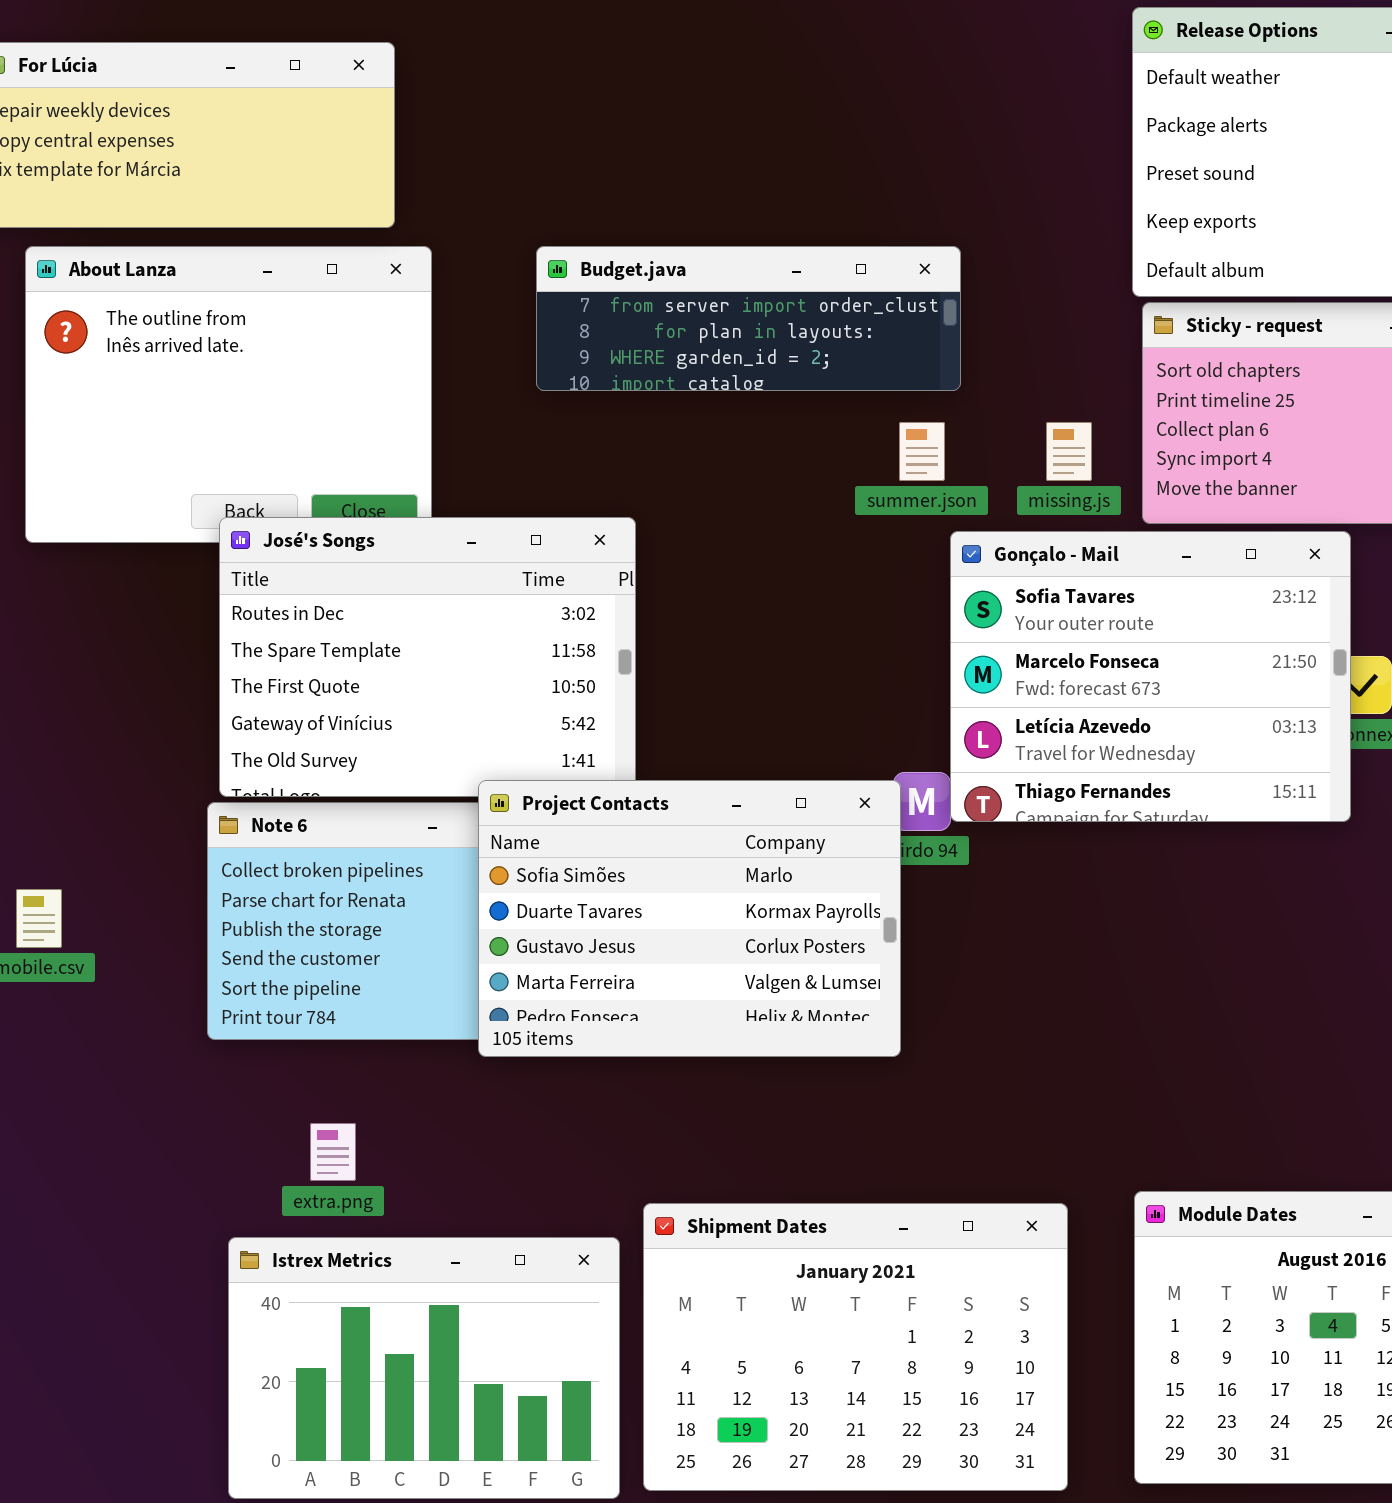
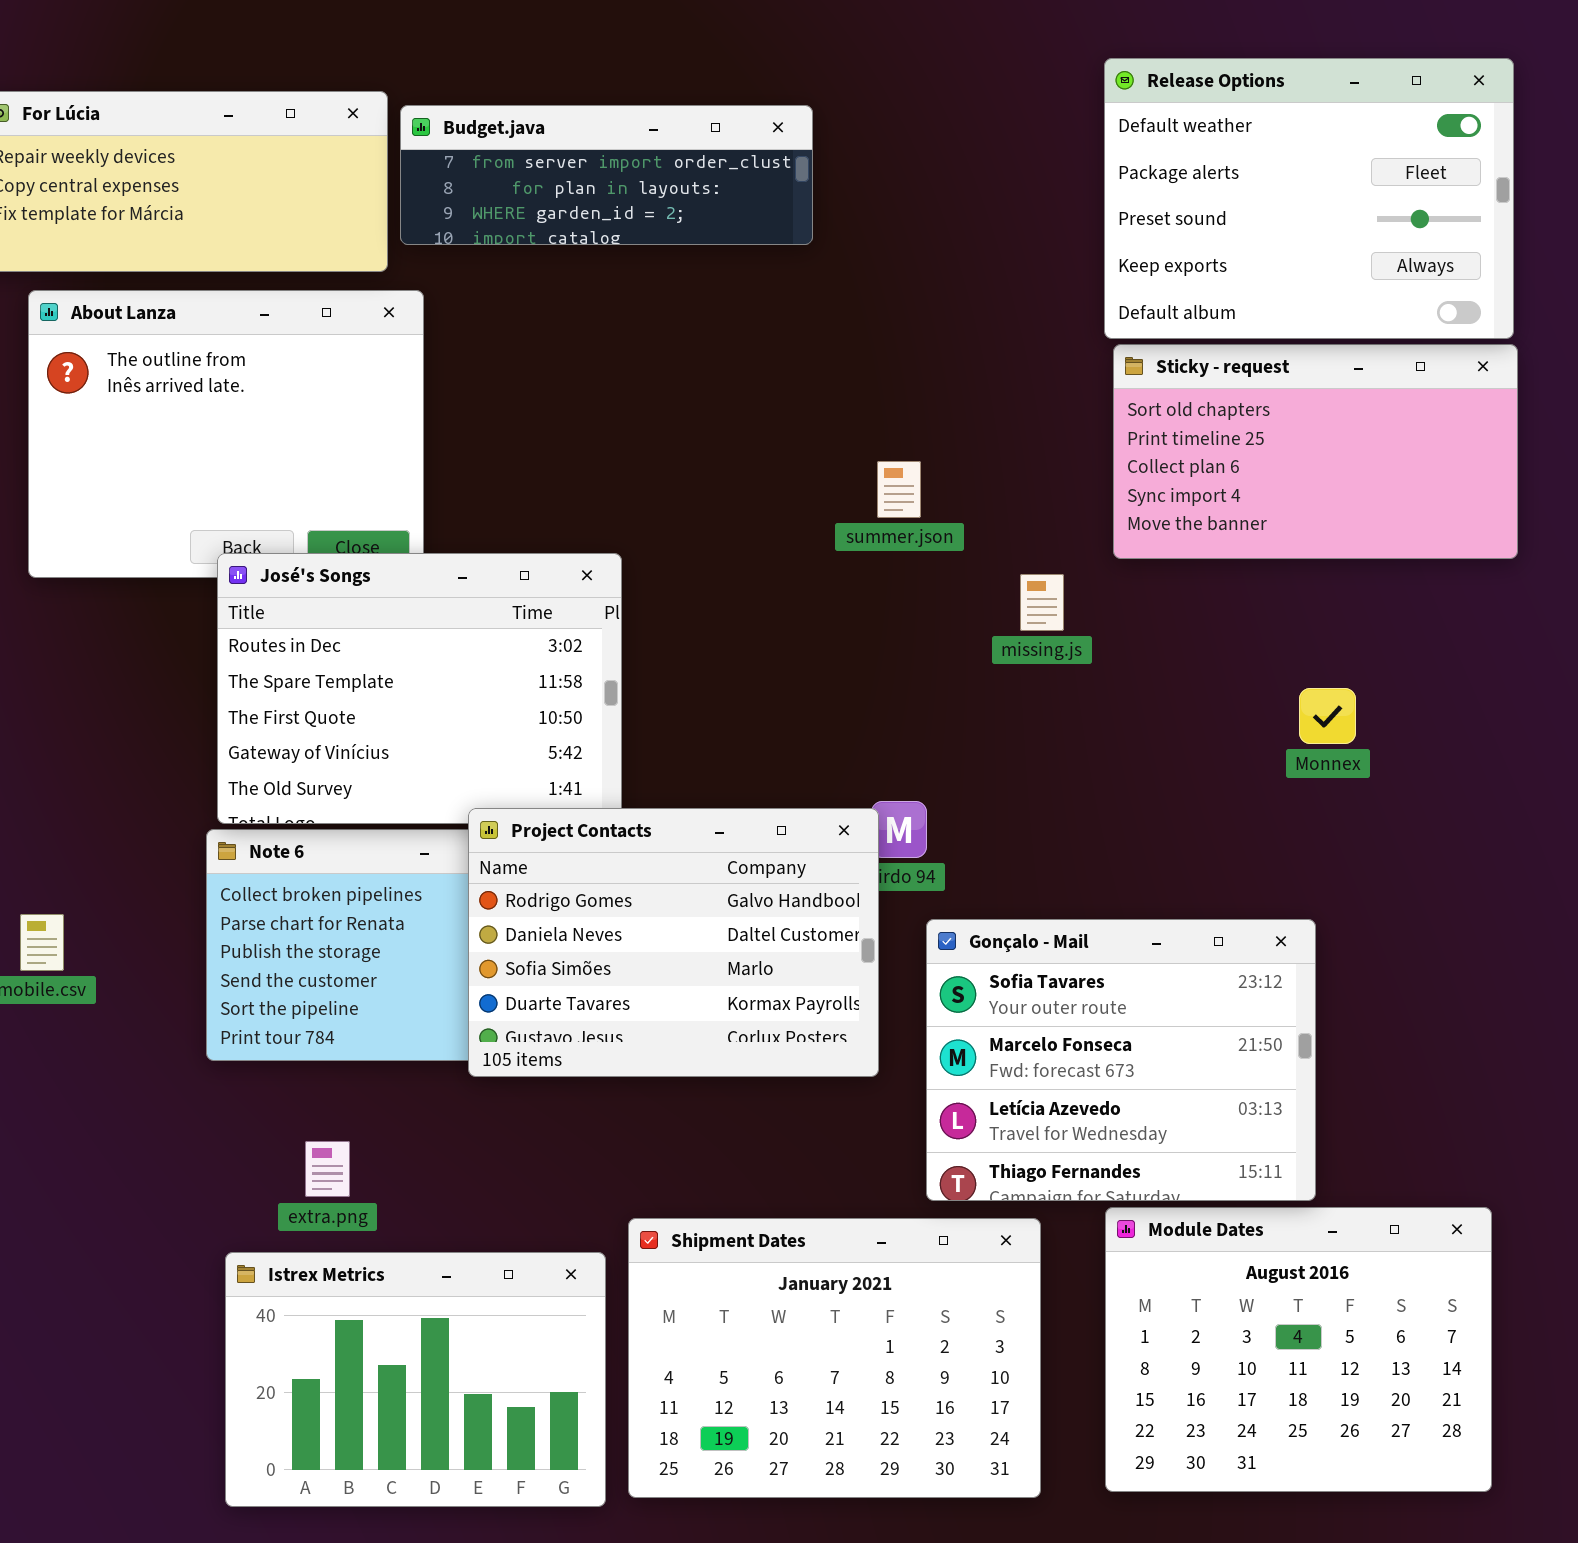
Budget.java: [536,246,961,391] -> [400,105,813,245], moved
missing.js: [1046,422,1092,481] -> [1020,574,1064,631], moved
Gonçalo - Mail: [950,531,1351,822] -> [926,919,1316,1201], moved
Project Contacts: [478,780,901,1057] -> [468,808,879,1077], scrolled up 2 rows

